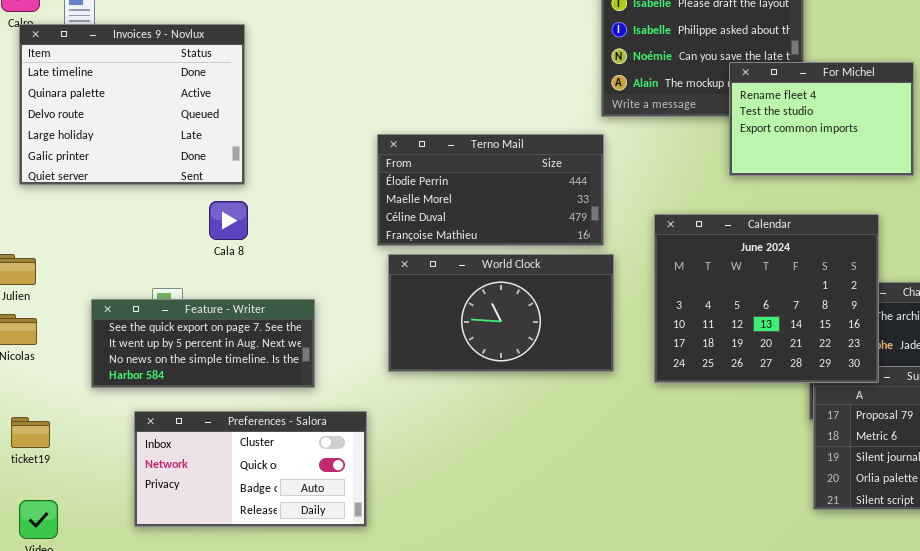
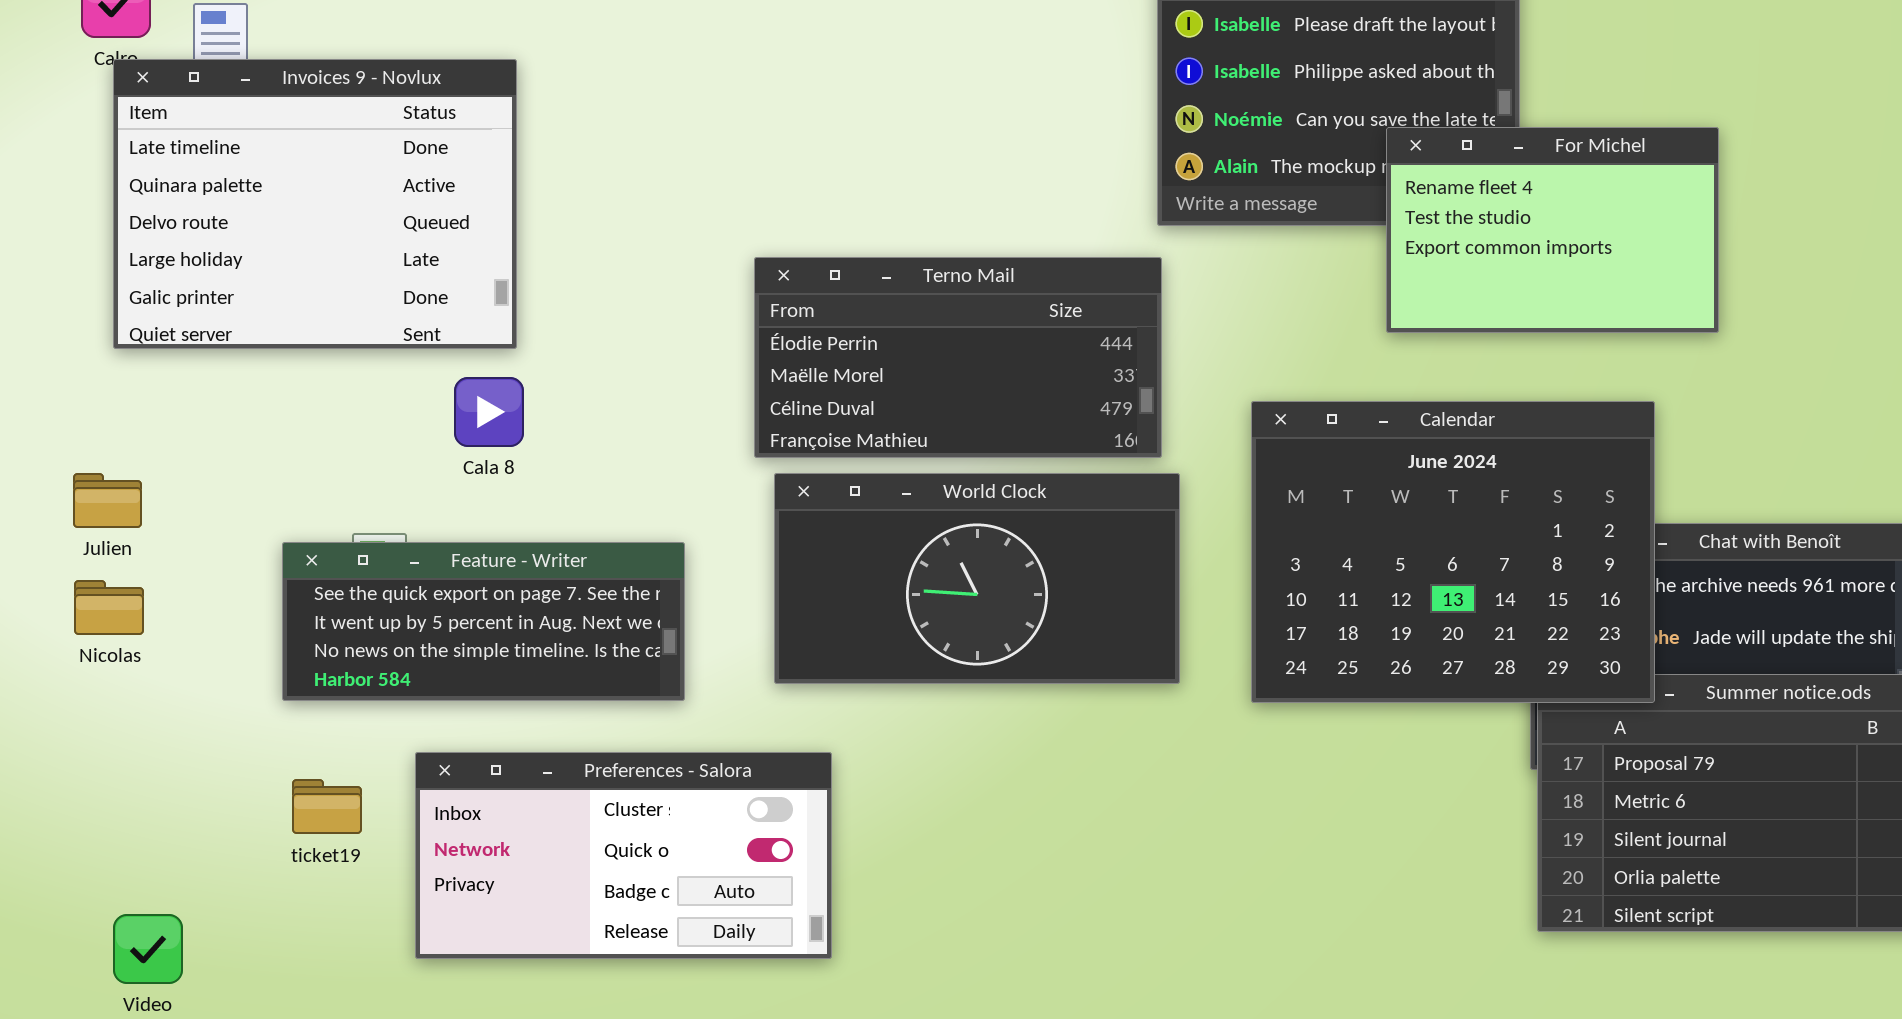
Feature - Writer: [91,299,315,388] -> [282,542,685,701], moved
Preferences - Salora: [134,411,367,527] -> [415,752,832,959], moved
ticket19: [11,417,50,448] -> [292,779,362,834], moved

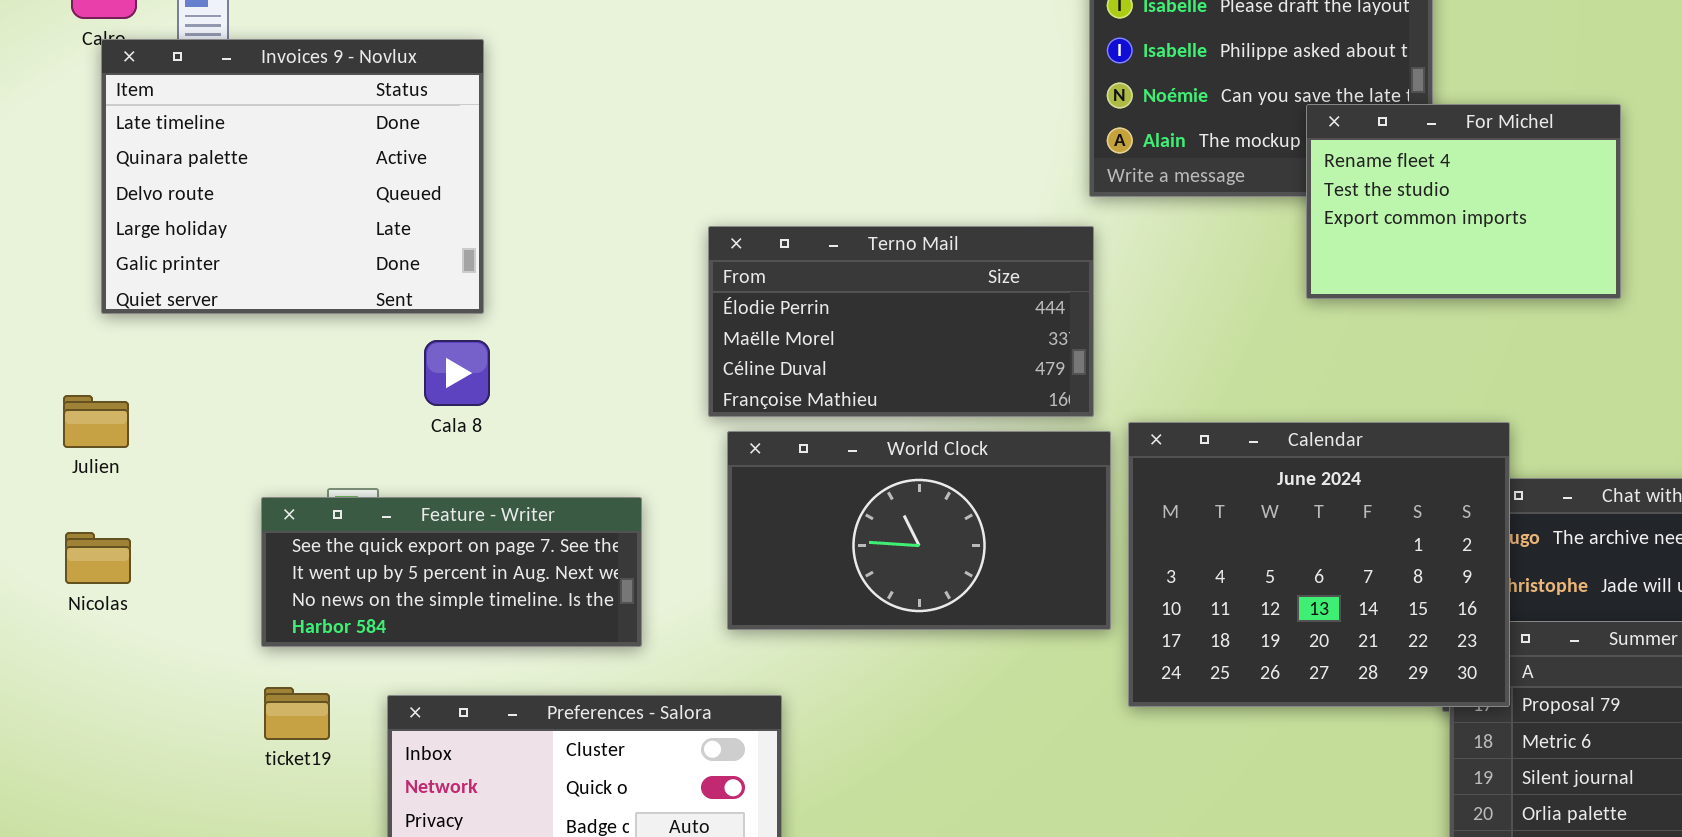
Calendar: [1251,401,1655,703] -> [1128,422,1510,707], moved
Julien: [73,473,142,528] -> [63,395,129,448], moved
ticket19: [292,779,362,834] -> [264,687,330,740], moved

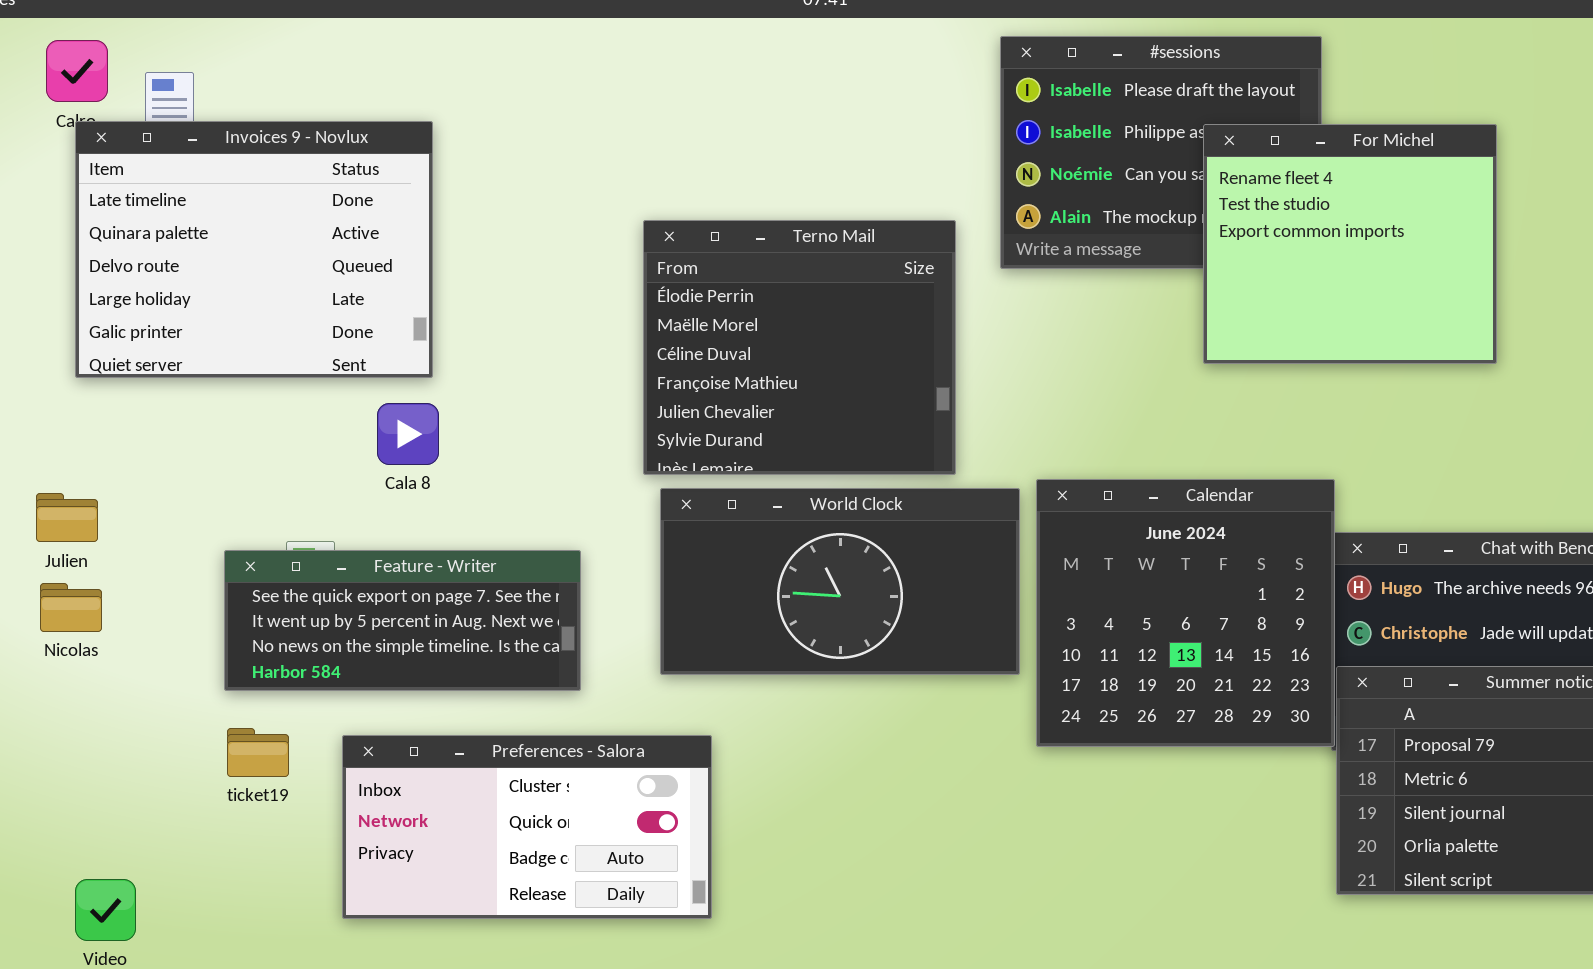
For Michel: [1306,104,1621,299] -> [1203,124,1497,364], resized
Terno Mail: [708,226,1094,417] -> [643,220,956,475], resized
Julien: [63,395,129,448] -> [36,493,98,542], moved
Calendar: [1128,422,1510,707] -> [1036,479,1335,747], resized

